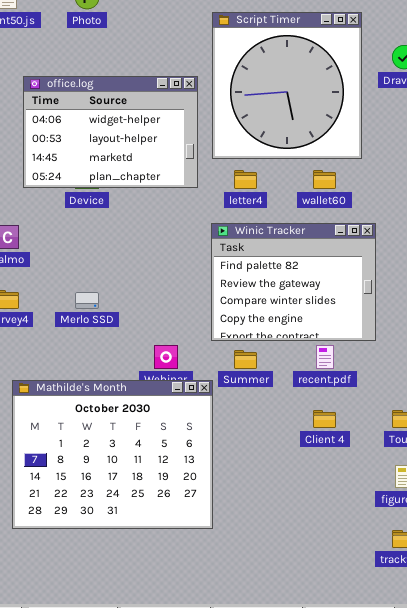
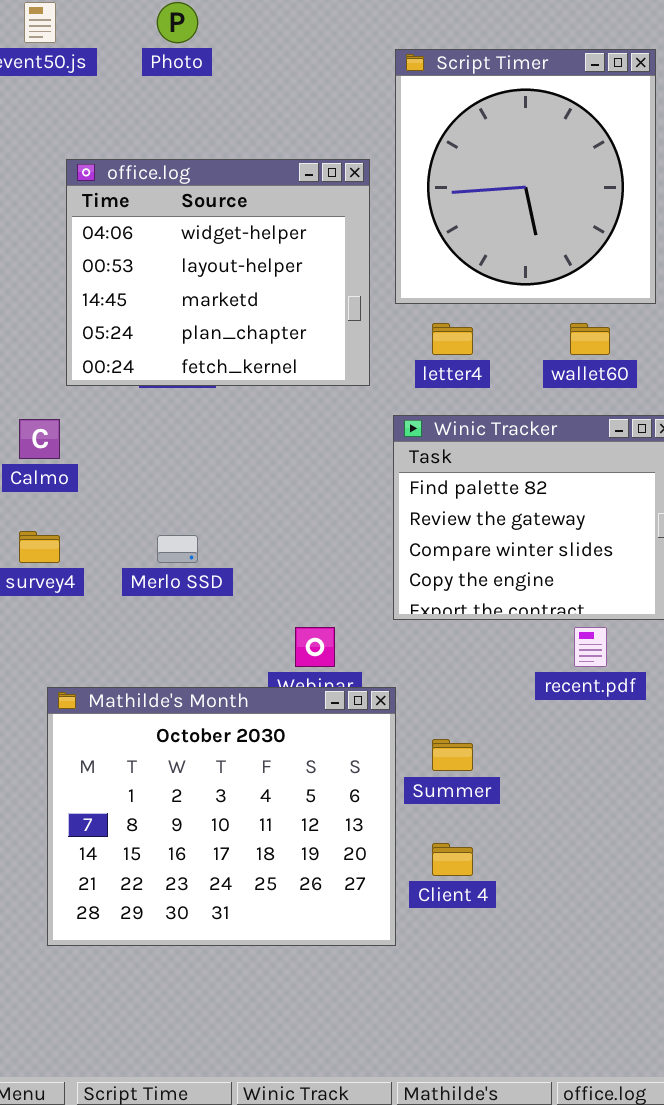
office.log: [23,76,198,188] -> [66,159,370,386], resized
Summer: [234,350,257,369] -> [432,739,473,771], moved
Client 4: [313,410,336,428] -> [432,843,473,876], moved

